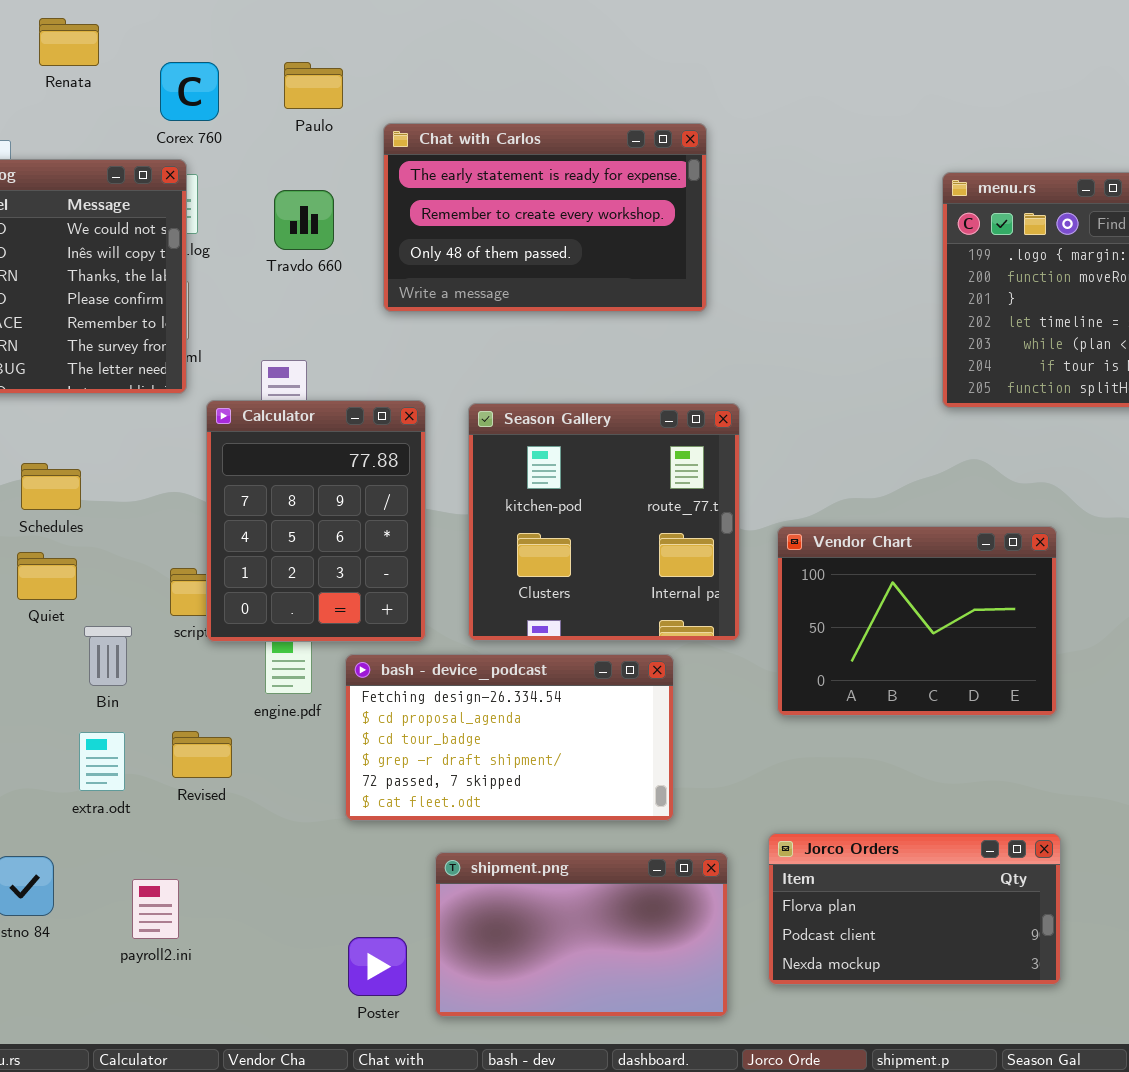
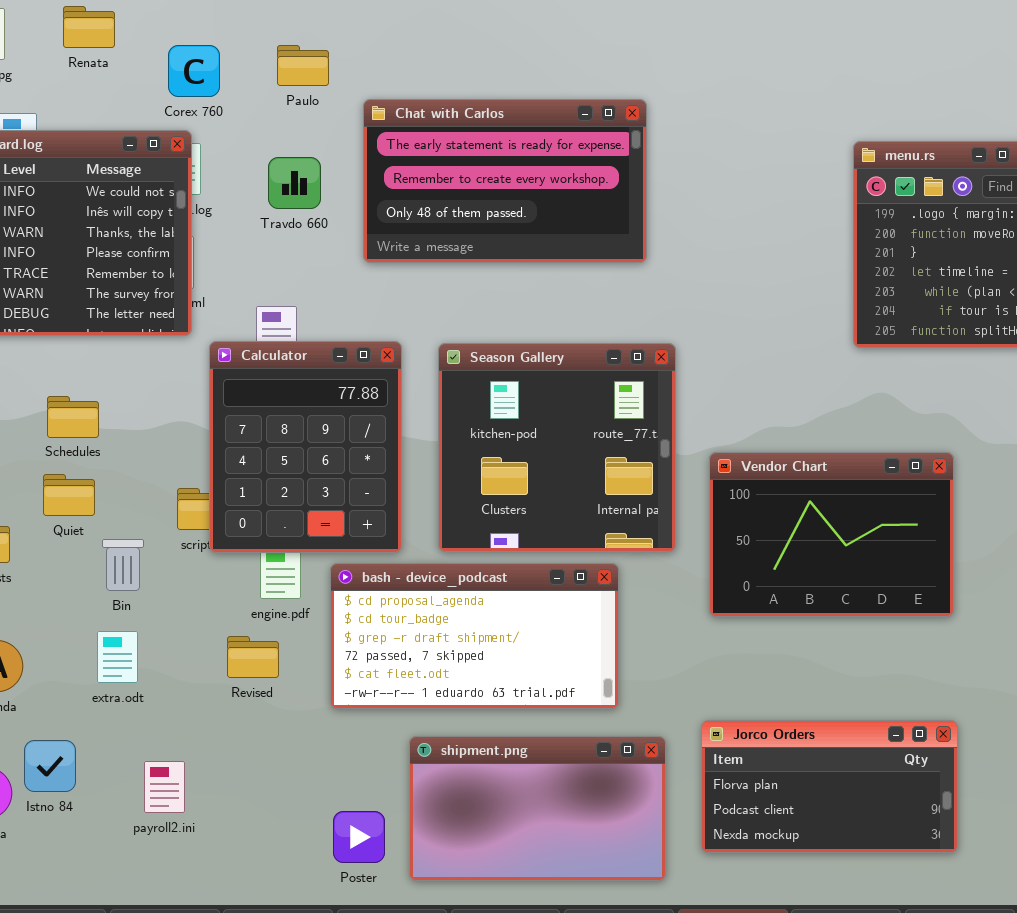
bash - device_podcast: [345,654,674,821] -> [330,563,619,709], scrolled down 1 row
Revised: [172,731,232,778] -> [227,636,279,678], moved

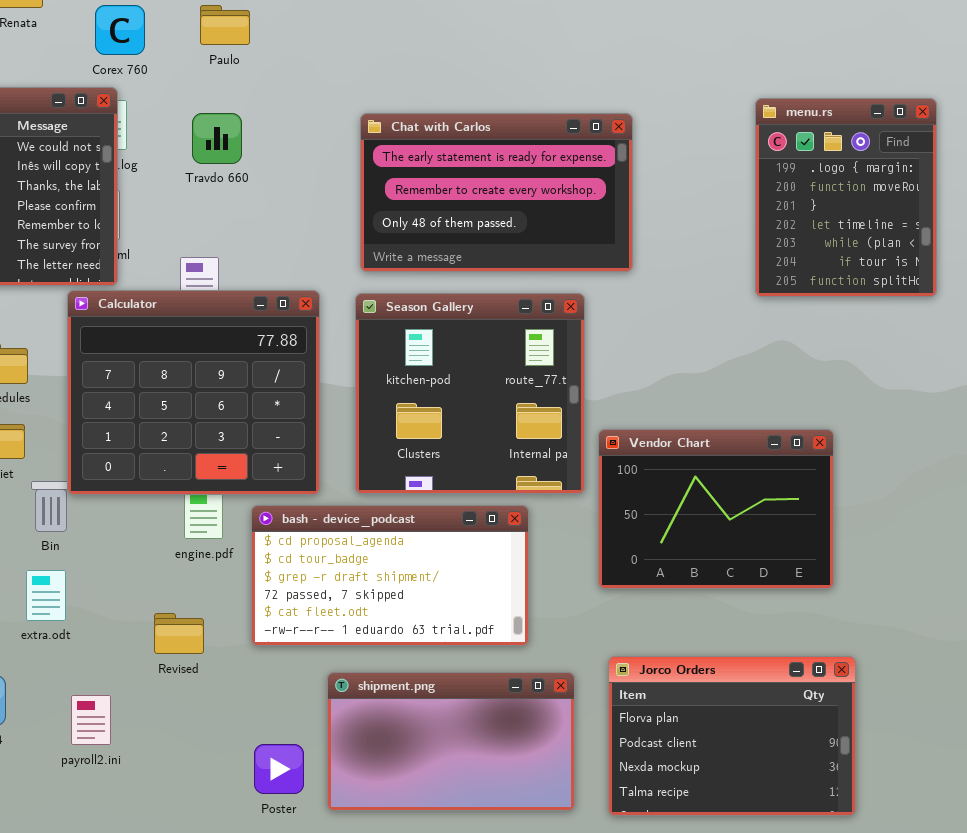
Chat with Carlos: [363,99,647,263] -> [360,113,633,272], moved
Calculator: [209,341,402,553] -> [67,290,320,495], resized
Vendor Chart: [709,452,954,617] -> [598,429,834,589], moved
Revised: [227,636,279,678] -> [154,613,204,654], moved
Jorco Orders: [701,720,958,853] -> [608,656,856,816], resized

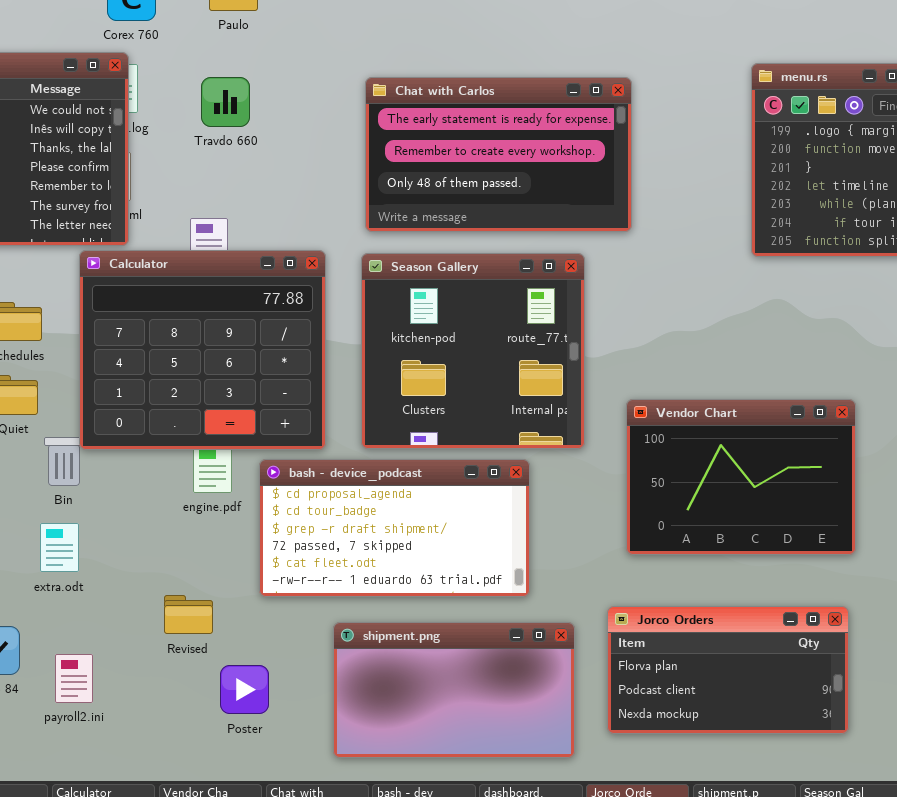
Vendor Chart: [598,429,834,589] -> [626,399,856,555], moved
Revised: [154,613,204,654] -> [164,595,213,634], moved
Jorco Orders: [608,656,856,816] -> [607,606,849,734], resized
payroll2.ini: [71,695,111,745] -> [55,654,93,703], moved
Poster: [254,744,304,794] -> [220,665,269,714], moved

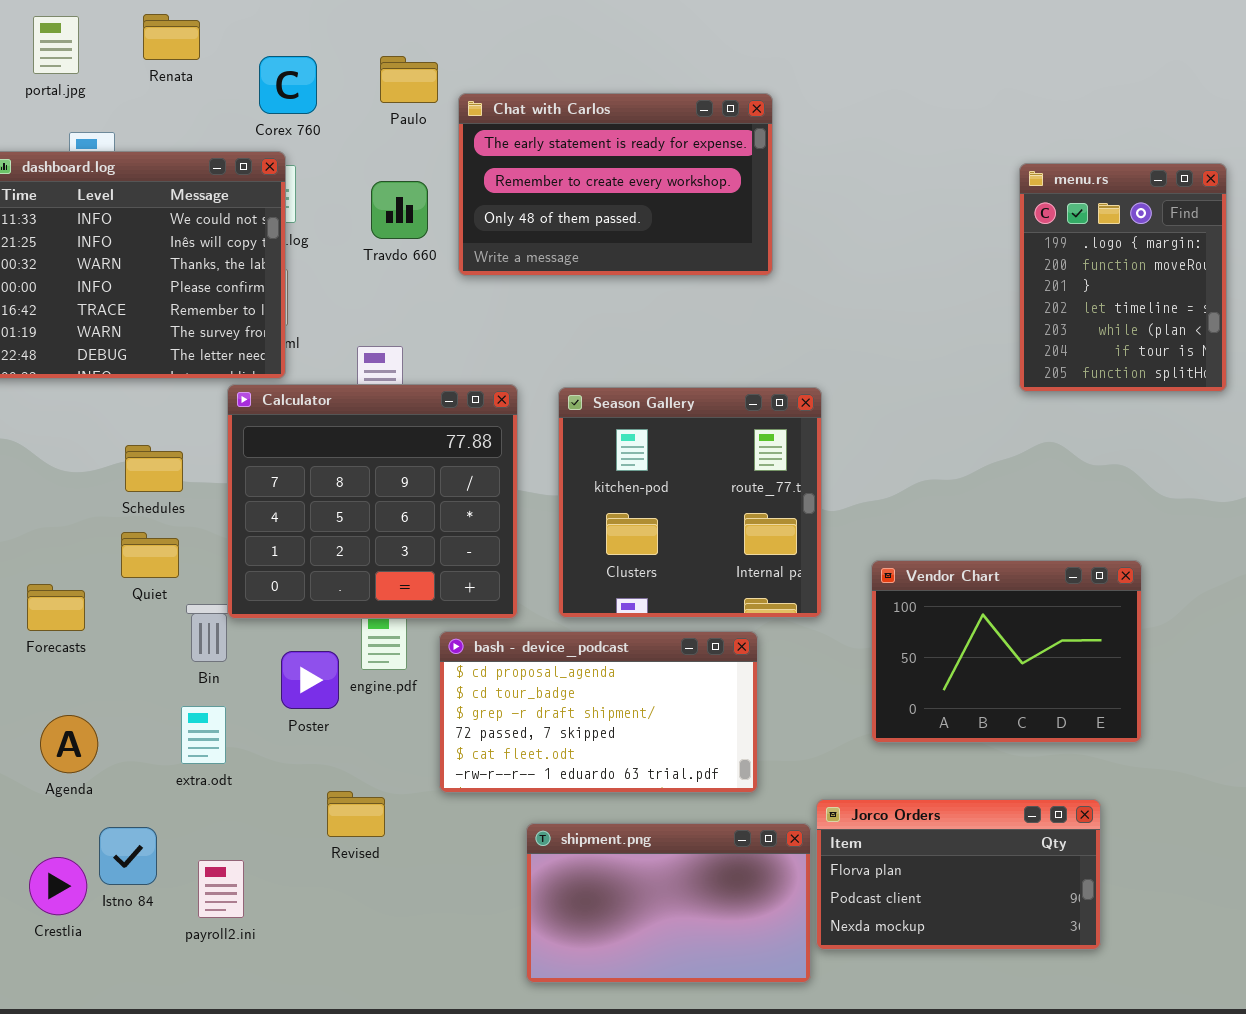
Chat with Carlos: [365,77,632,232] -> [458,93,773,276], moved
Jorco Orders: [607,606,849,734] -> [816,799,1101,950], moved
Poster: [220,665,269,714] -> [281,651,339,709], moved

